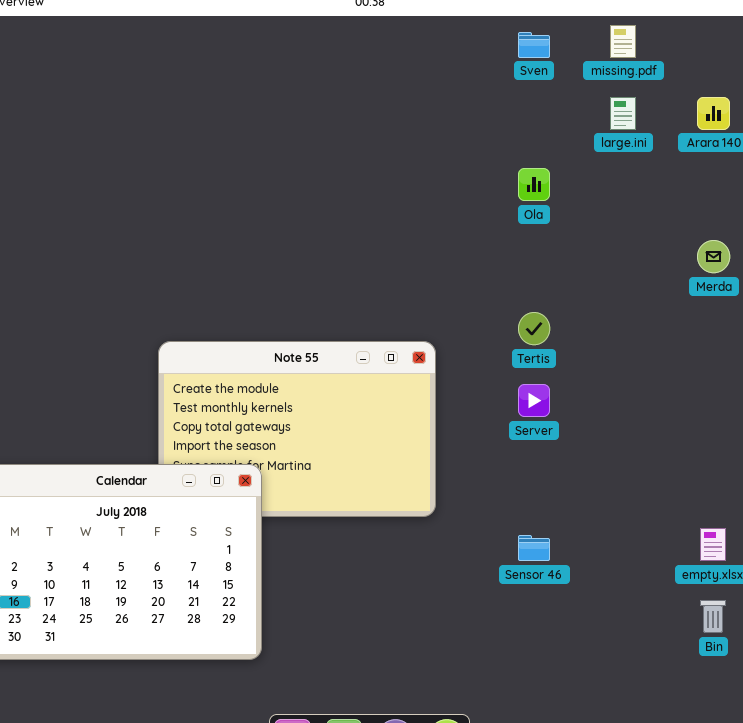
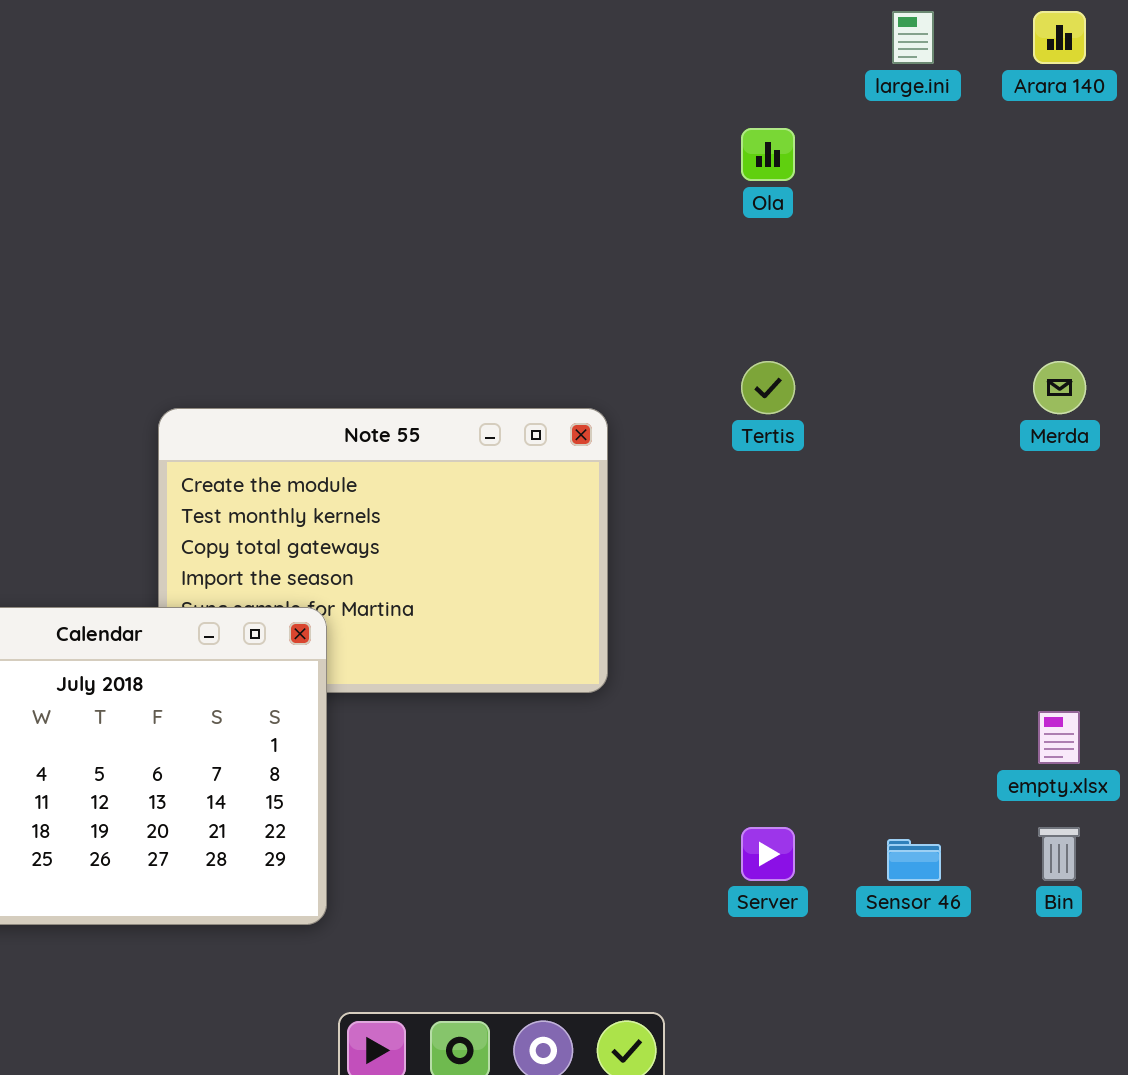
Merda: [697,240,730,273] -> [1033,361,1086,414], moved
Server: [518,384,550,417] -> [741,827,795,881], moved
Sensor 46: [518,535,550,561] -> [887,839,941,881], moved

